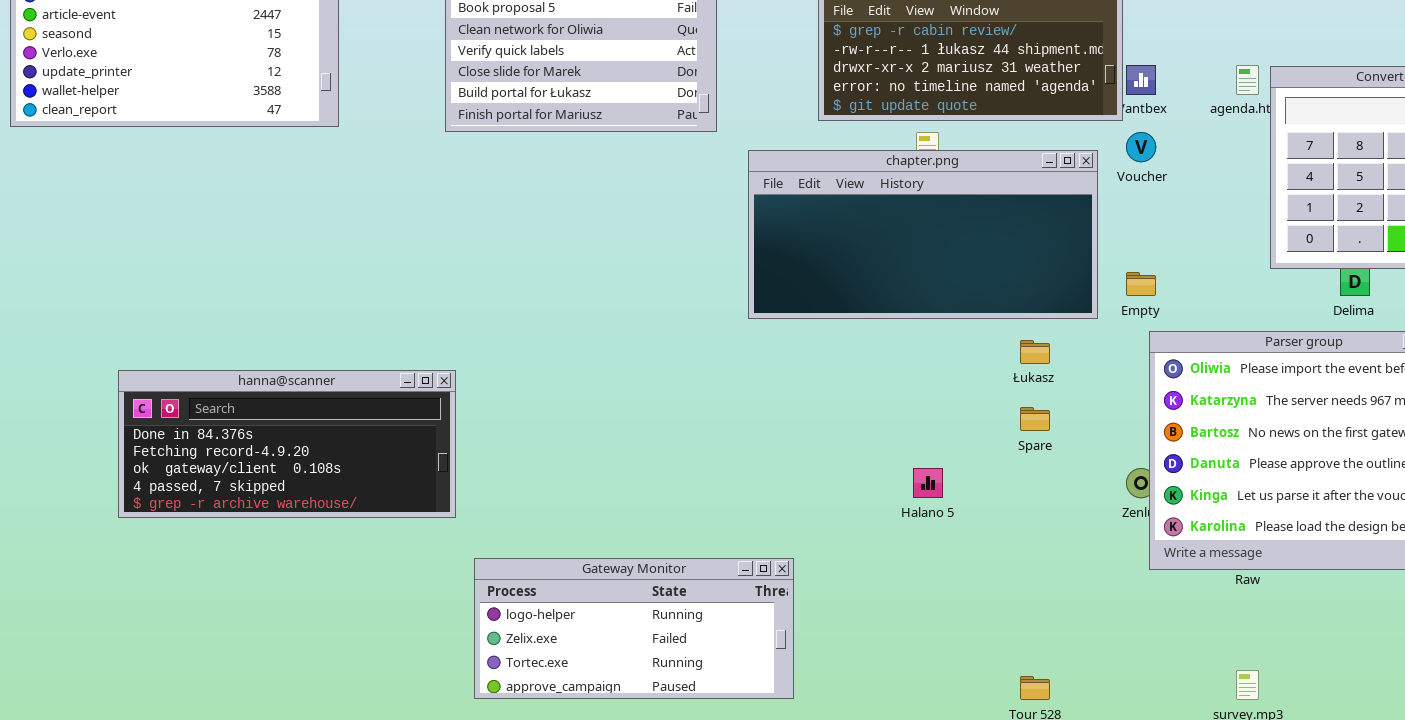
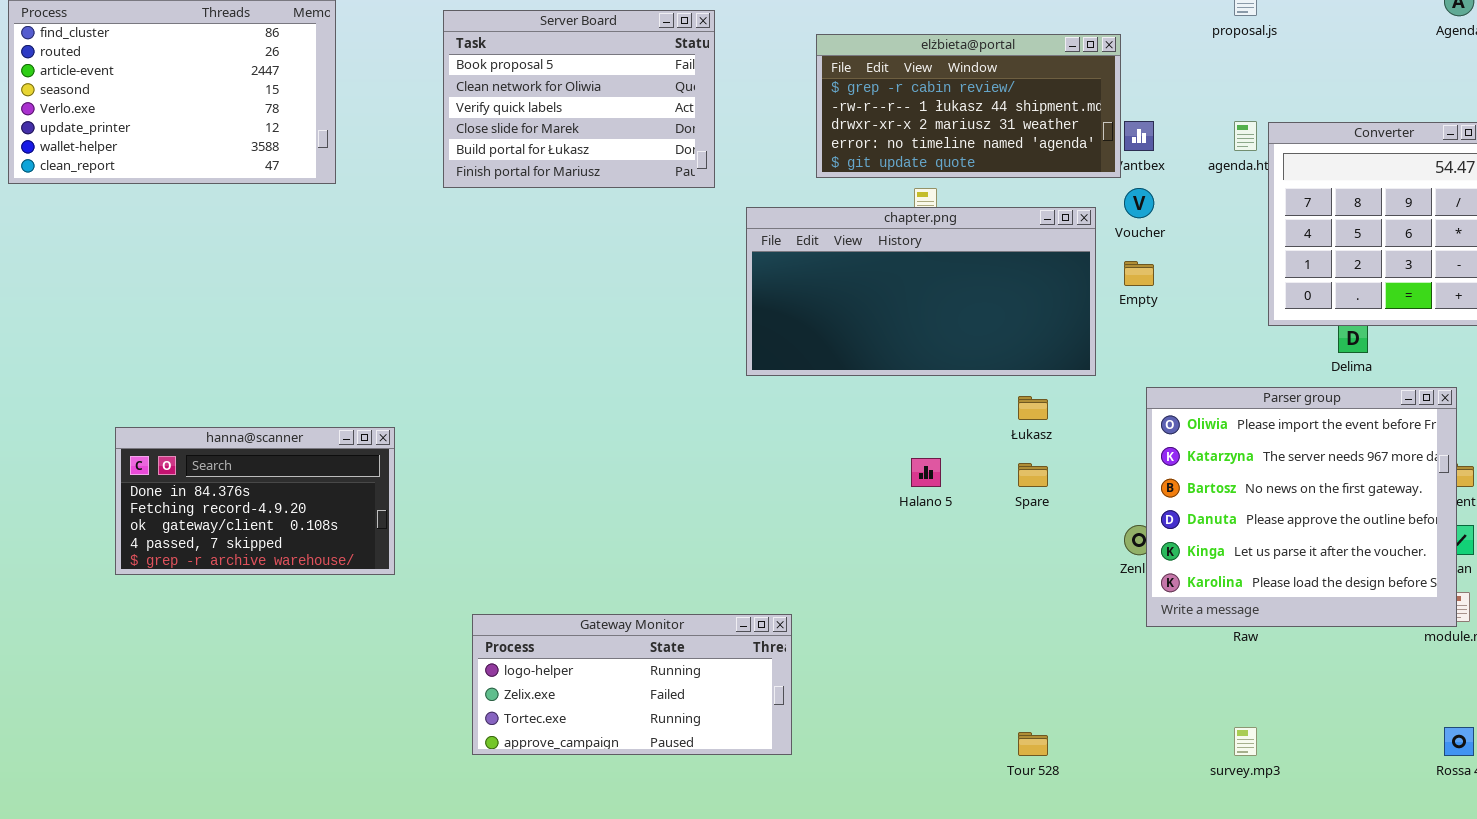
Empty: [1126,272,1156,296] -> [1124,261,1154,286], moved
hanna@scanner: [118,370,456,518] -> [115,427,395,575], resized
Halano 5: [913,468,943,498] -> [911,458,941,487], moved

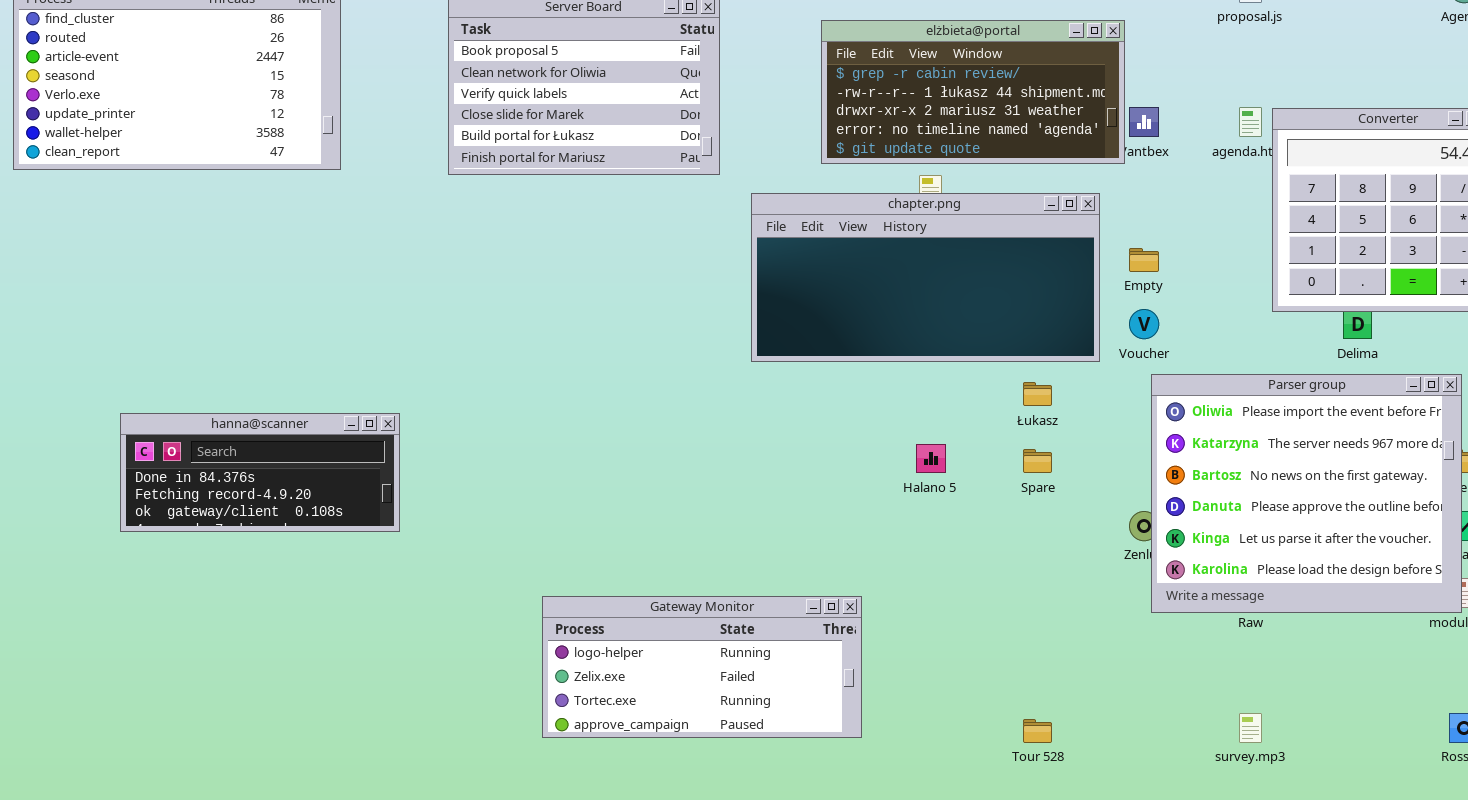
Voucher: [1124,188,1154,218] -> [1129,309,1159,339], moved
hanna@scanner: [115,427,395,575] -> [120,413,400,532], resized
Gateway Monitor: [472,614,792,755] -> [542,596,862,738], moved

